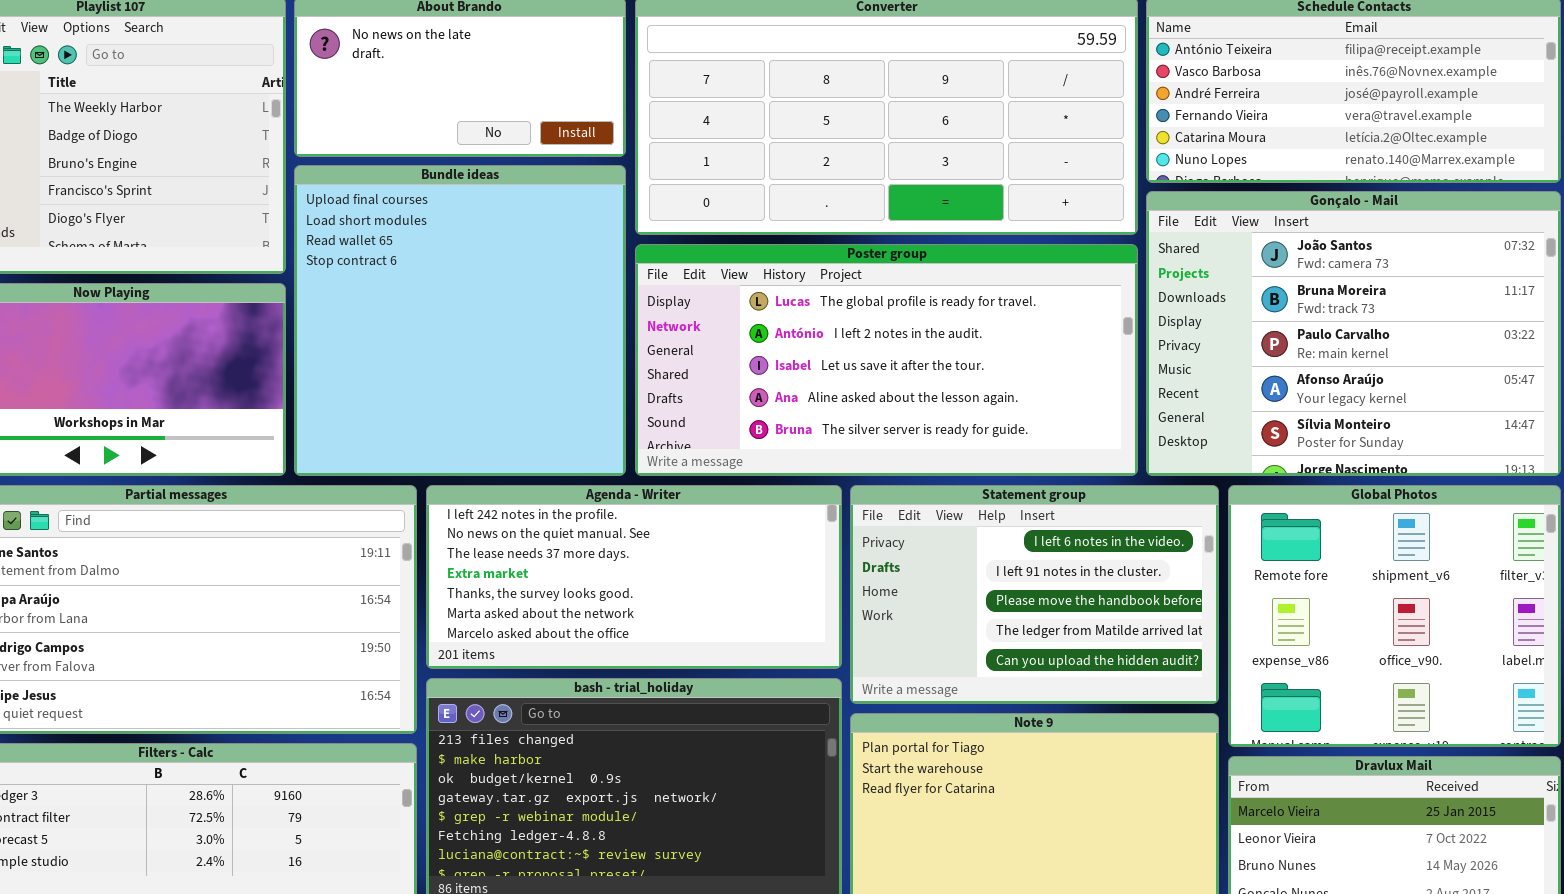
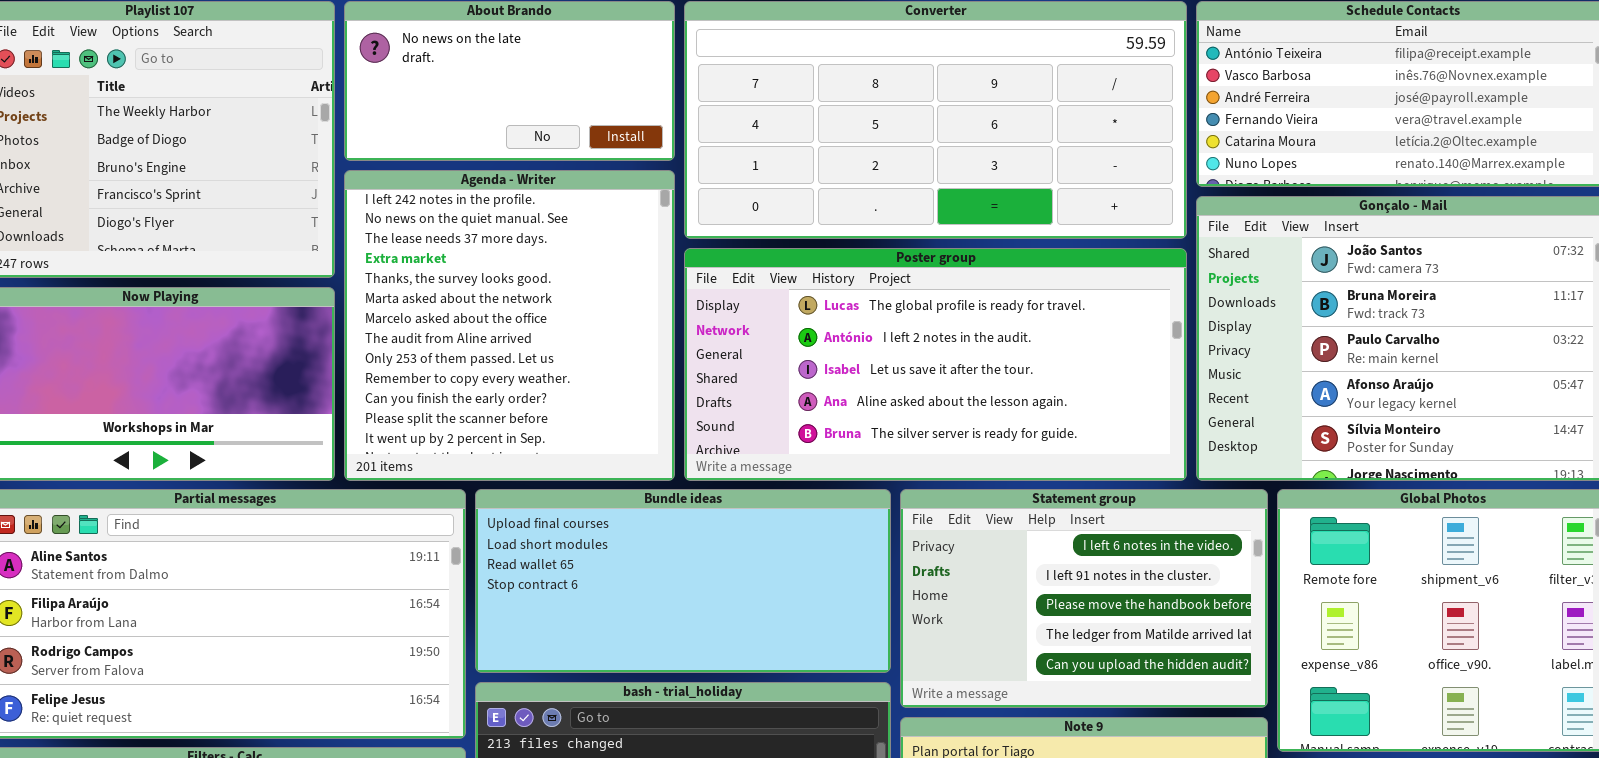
Bundle ideas: [294,165,626,476] -> [475,489,891,673], moved, resized
Agenda - Writer: [426,485,842,669] -> [344,170,675,481], moved, resized

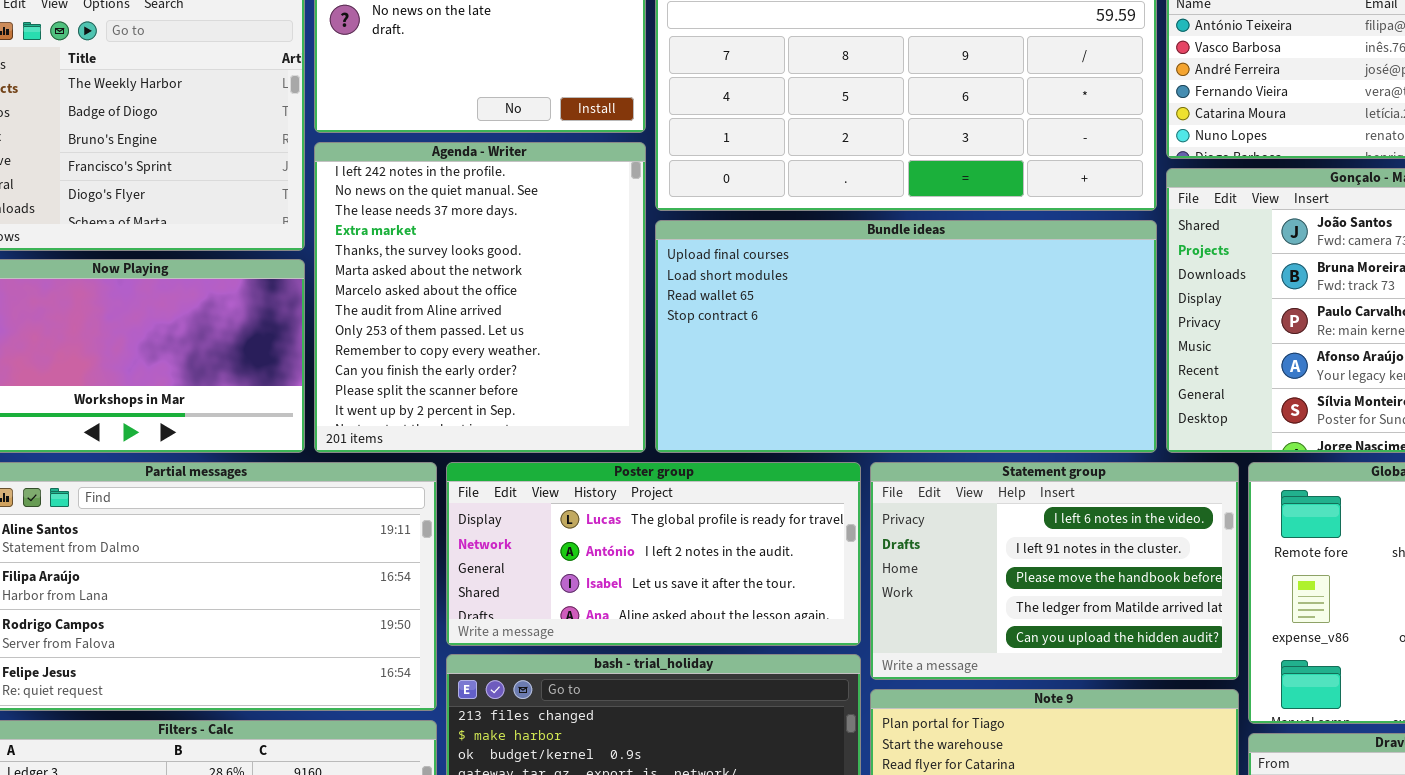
Poster group: [684,248,1187,481] -> [446,462,861,646], moved, resized
Bundle ideas: [475,489,891,673] -> [655,220,1157,453], moved, resized

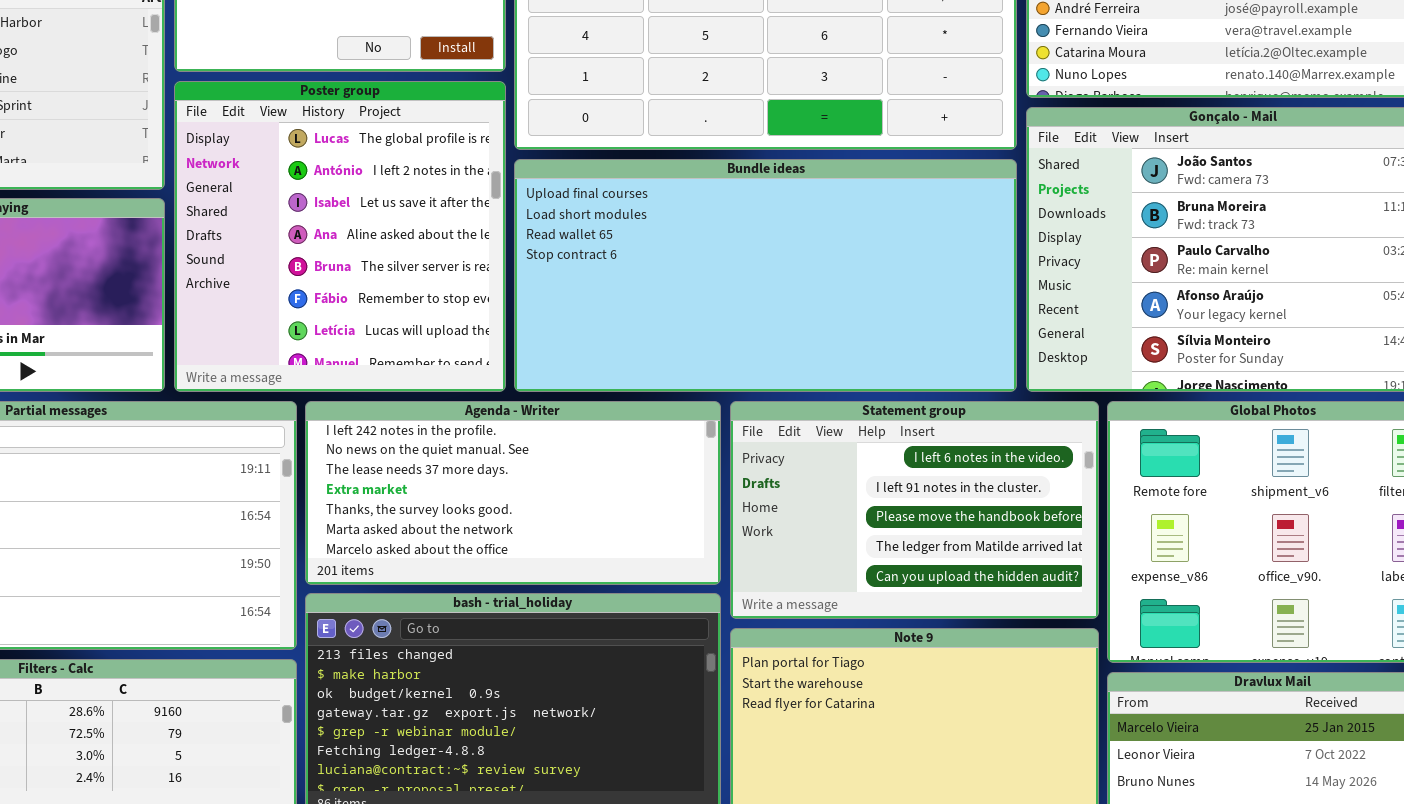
Agenda - Writer: [314,142,646,453] -> [305,401,721,585], moved, resized
Poster group: [446,462,861,646] -> [174,81,506,392], moved, resized

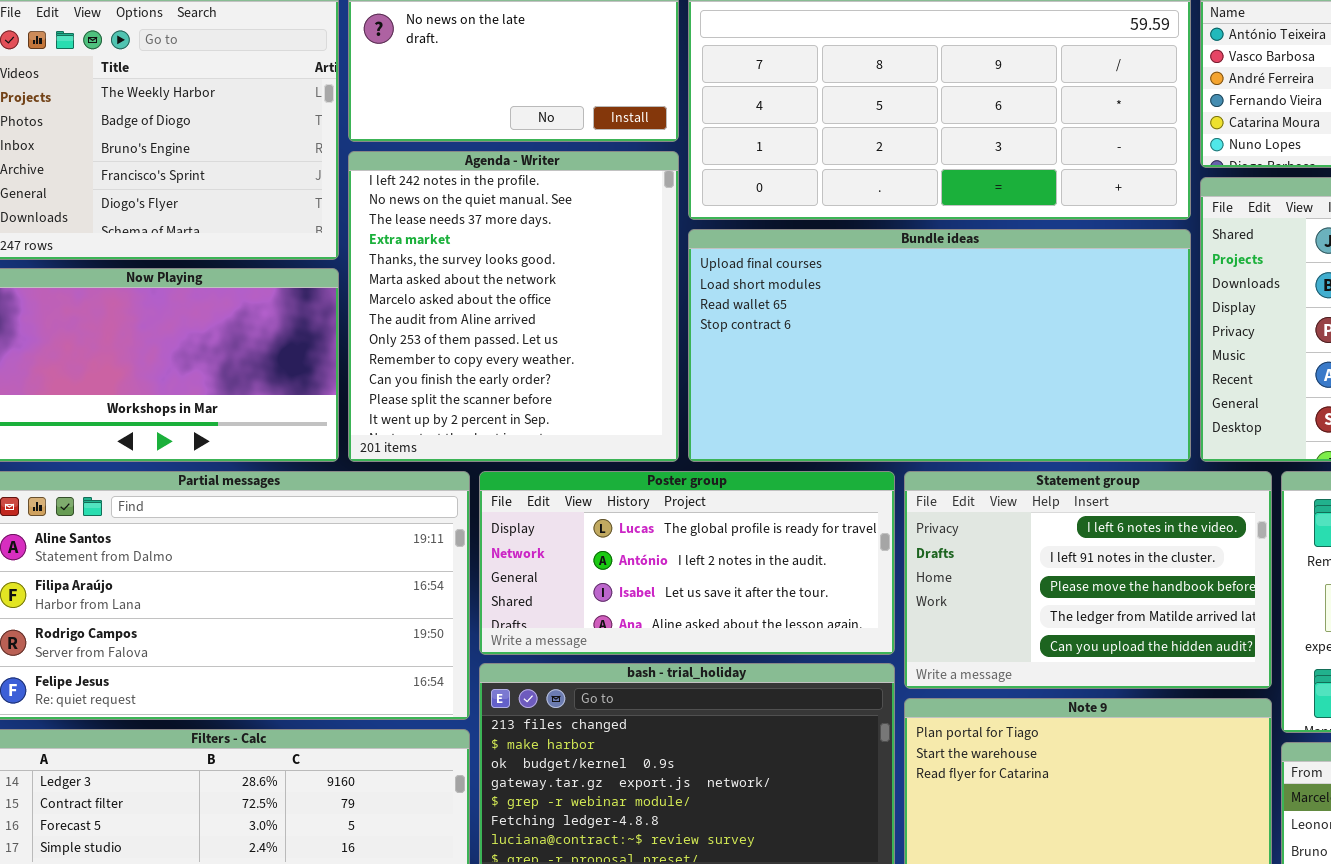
Poster group: [174,81,506,392] -> [479,471,895,655], moved, resized
Agenda - Writer: [305,401,721,585] -> [348,151,679,462], moved, resized

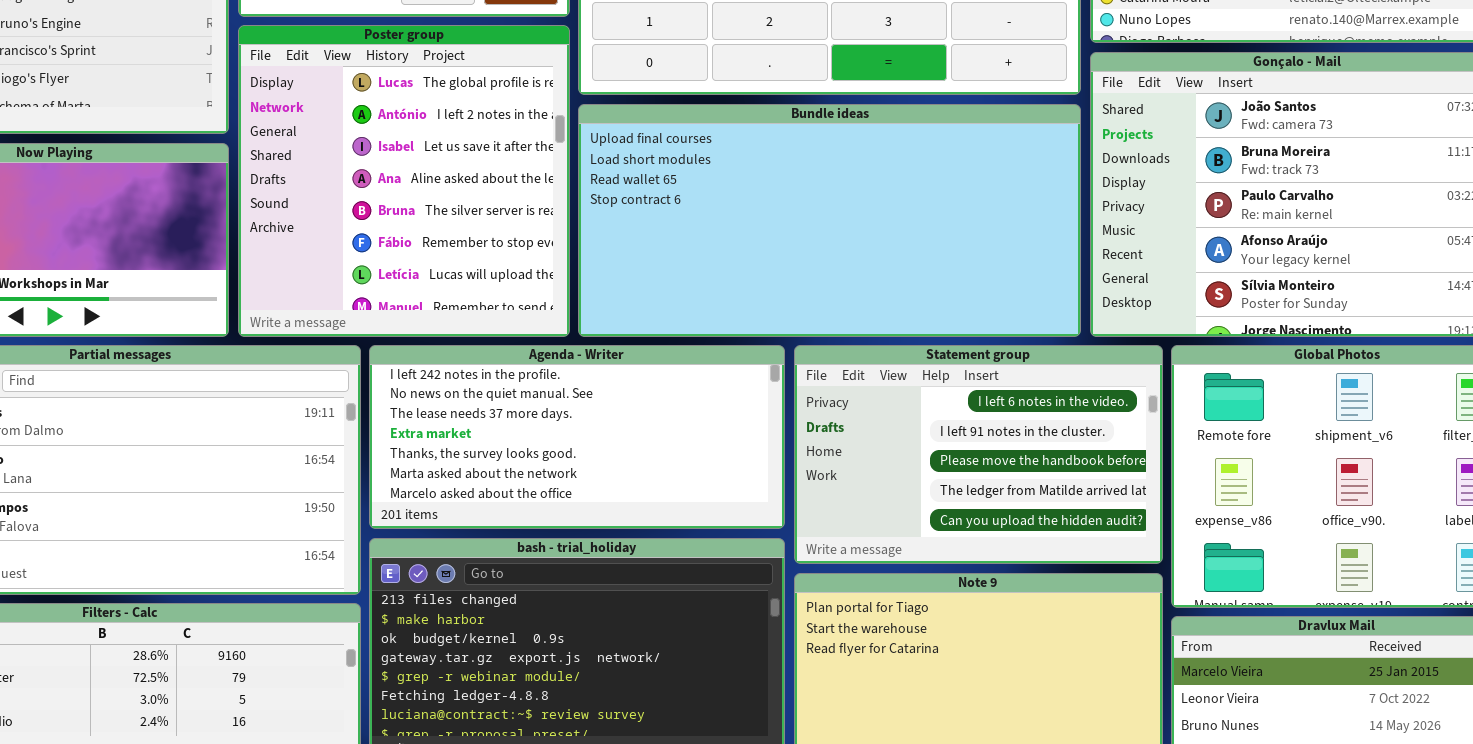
Agenda - Writer: [348,151,679,462] -> [369,345,785,529], moved, resized
Poster group: [479,471,895,655] -> [238,25,570,337], moved, resized

